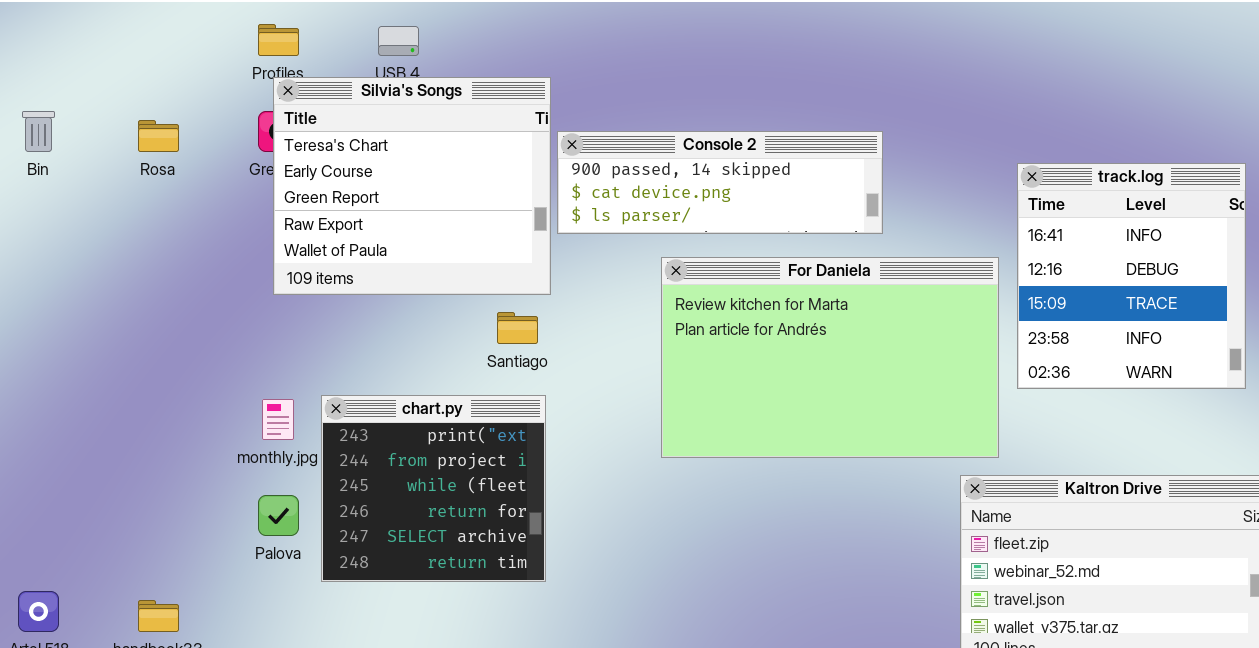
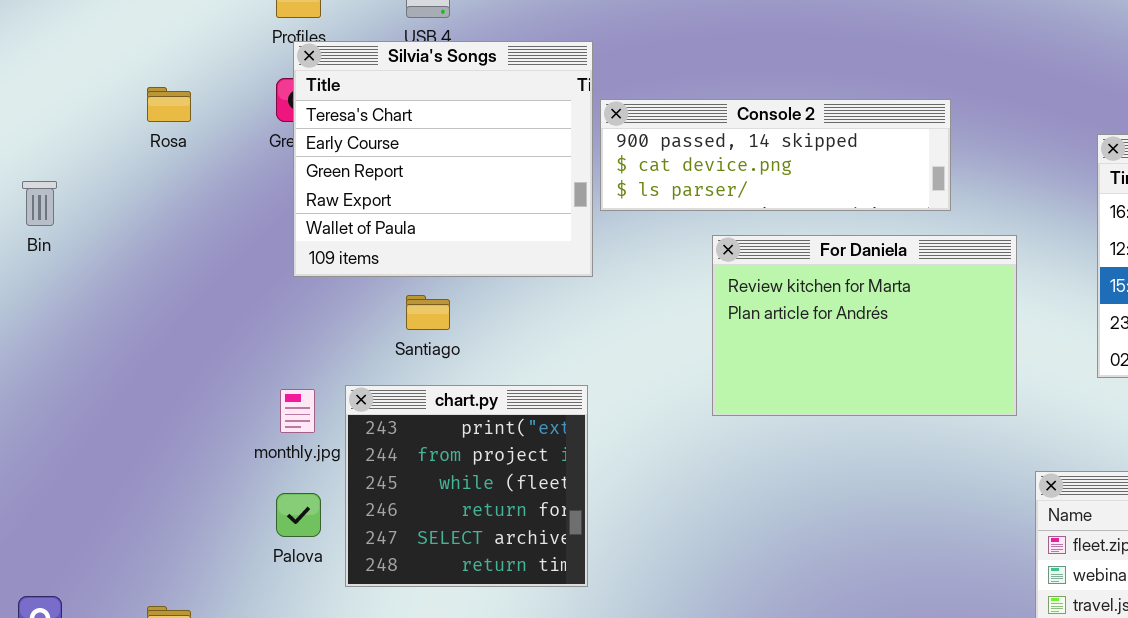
Bin: [22,111,55,152] -> [22,181,57,226], moved
For Daniela: [661,257,999,458] -> [712,235,1017,416], resized
Santiago: [497,312,538,344] -> [406,295,450,330], moved

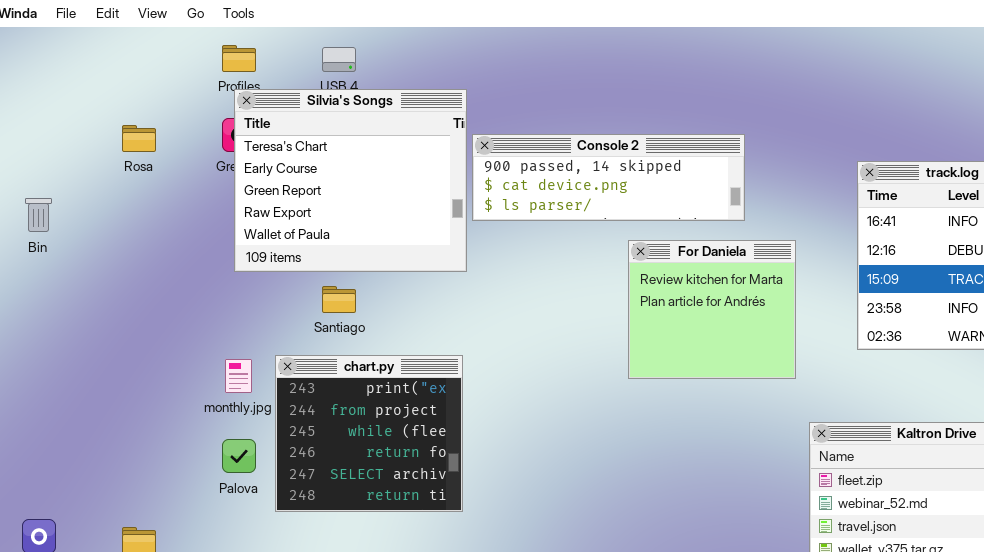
For Daniela: [712,235,1017,416] -> [628,240,796,379], resized

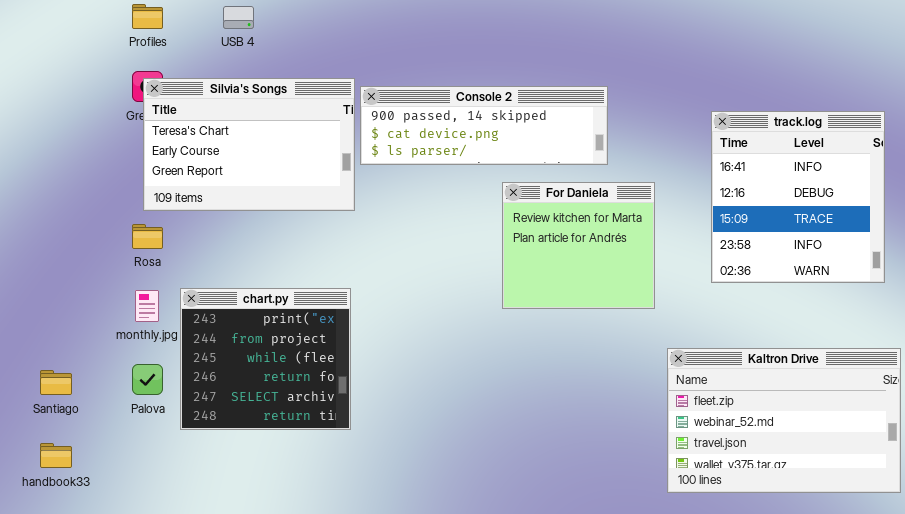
Silvia's Songs: [234,89,467,272] -> [143,78,355,211], resized
Rosa: [122,125,156,152] -> [132,224,163,249], moved
Santiago: [322,286,356,313] -> [40,370,72,395], moved

